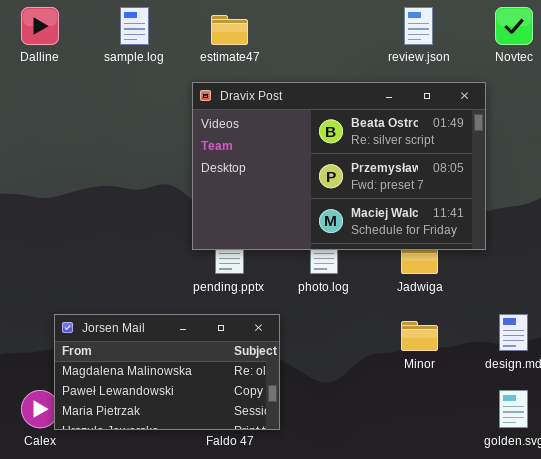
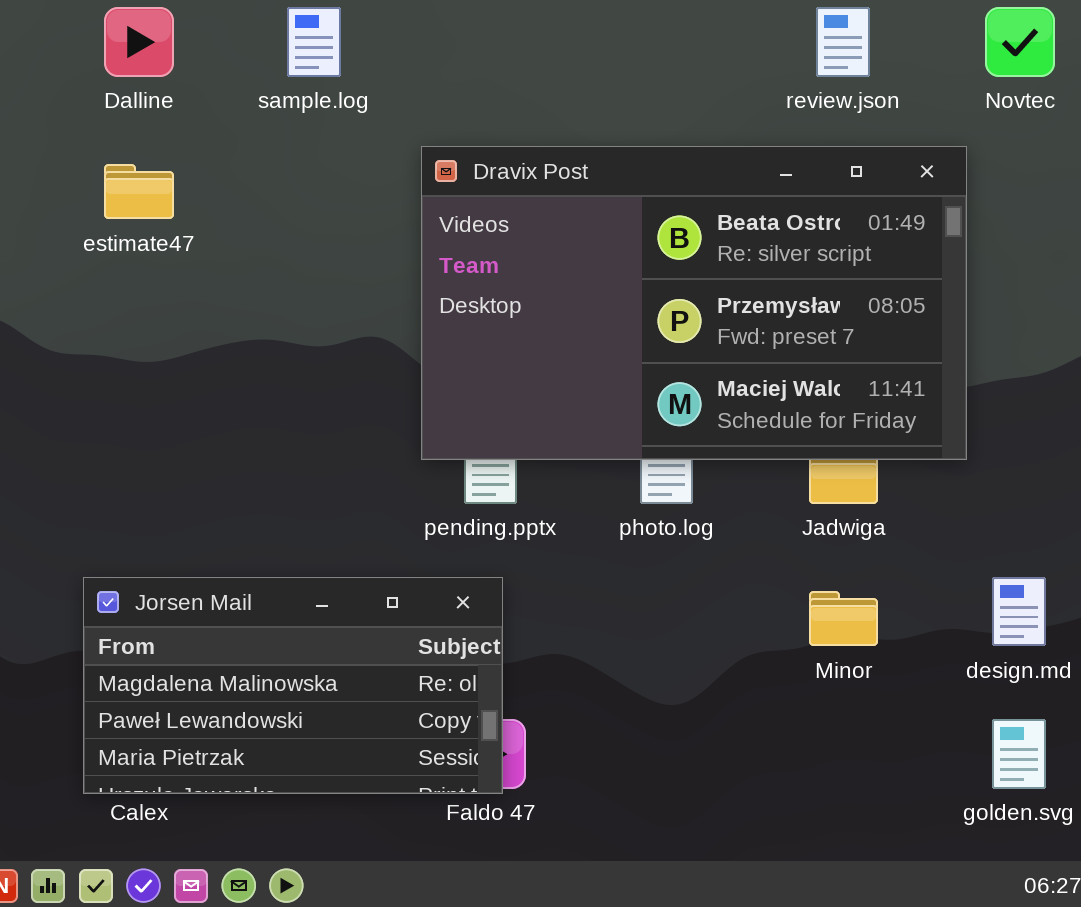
estimate47: [211,15,248,45] -> [104,164,174,219], moved
Jorsen Mail: [54,314,280,430] -> [83,577,503,794], moved

